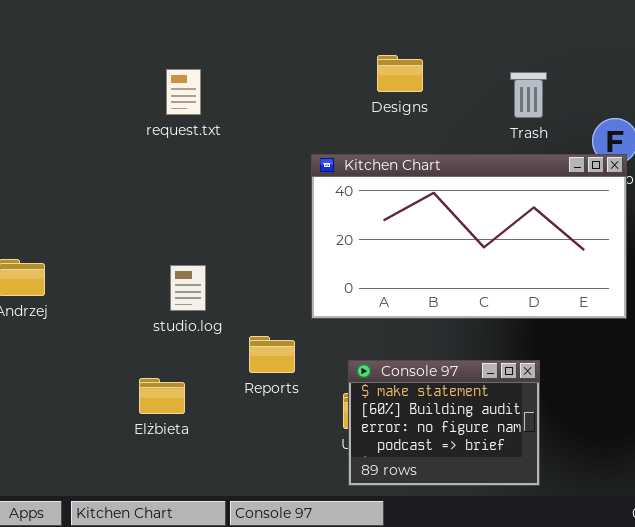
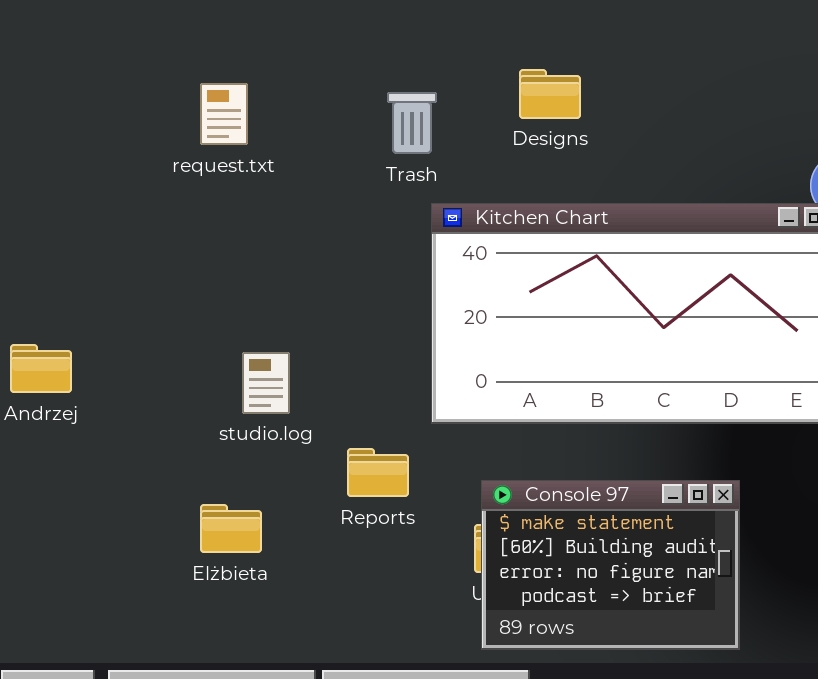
request.txt: [166,69,201,115] -> [200,83,248,145], moved
Trash: [510,72,547,118] -> [387,92,437,154], moved

